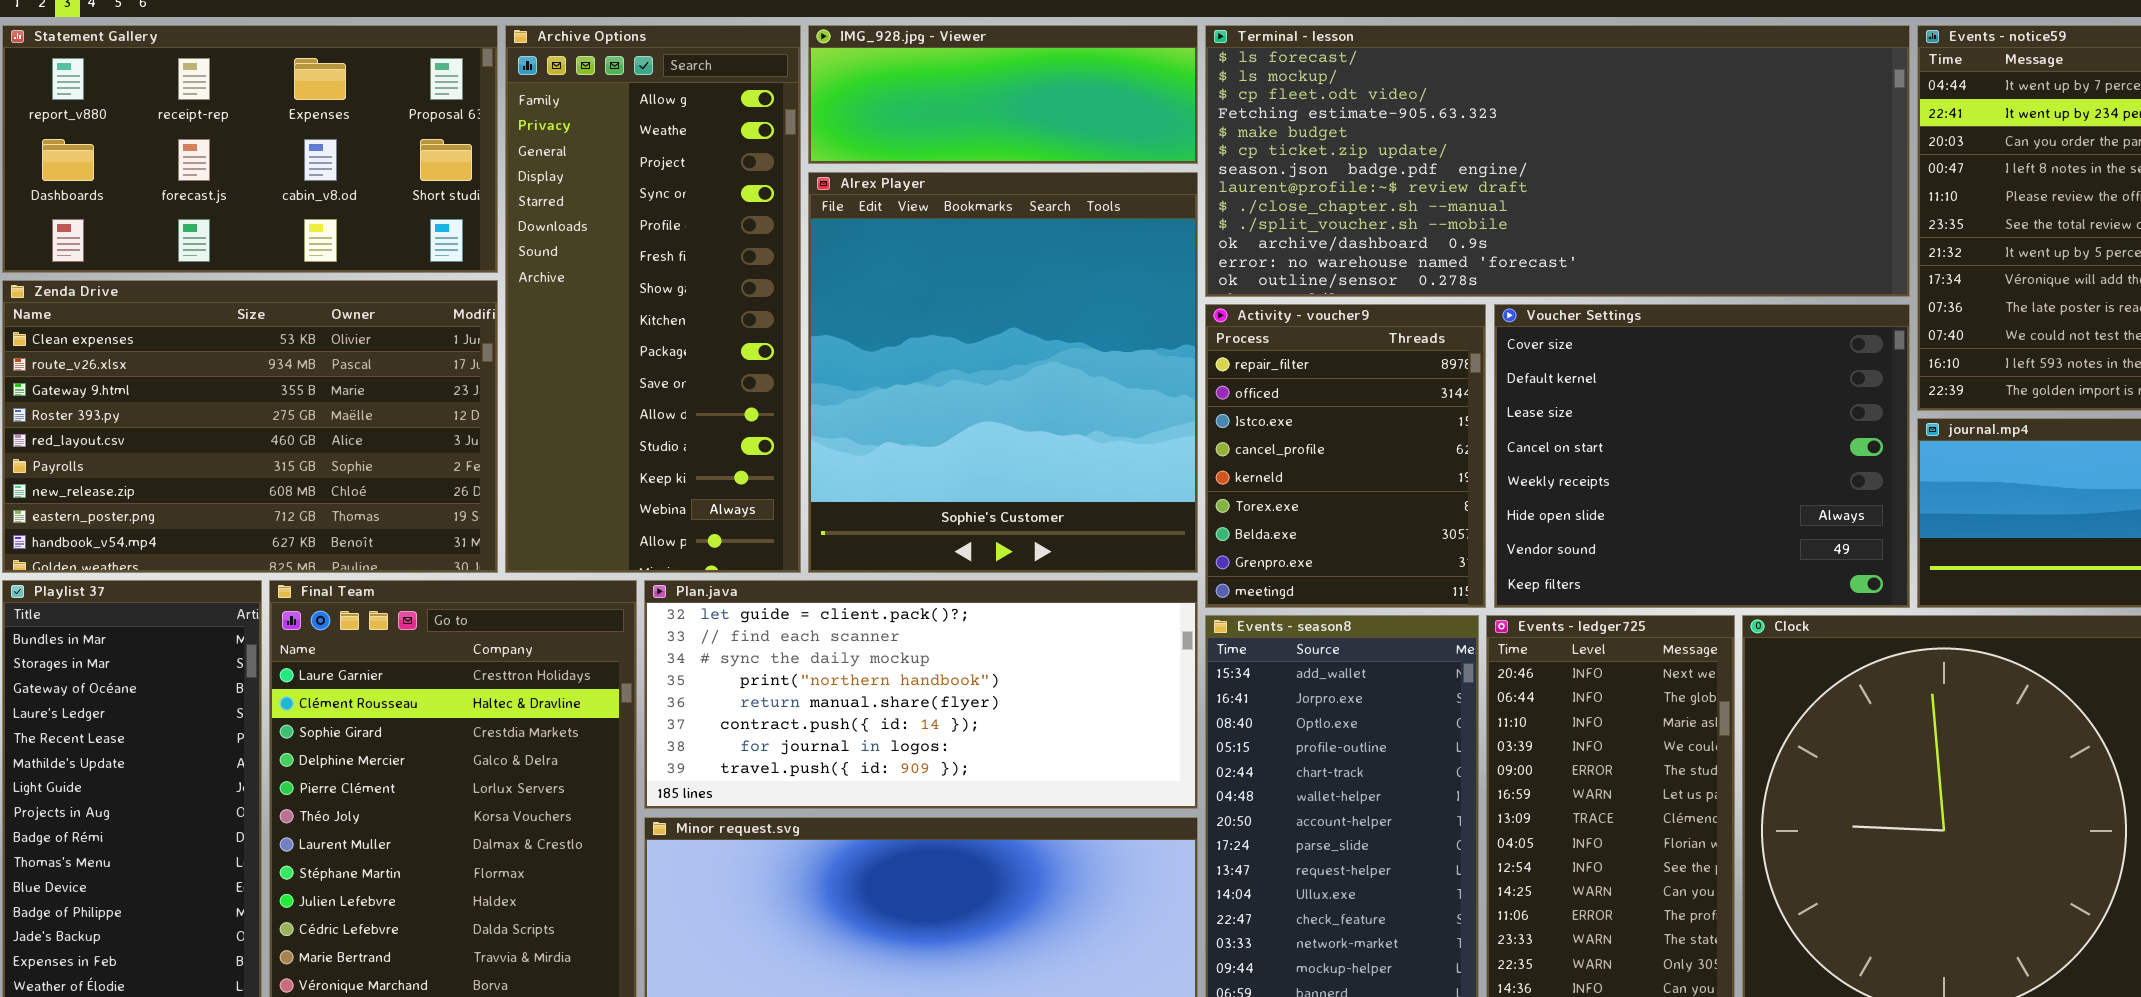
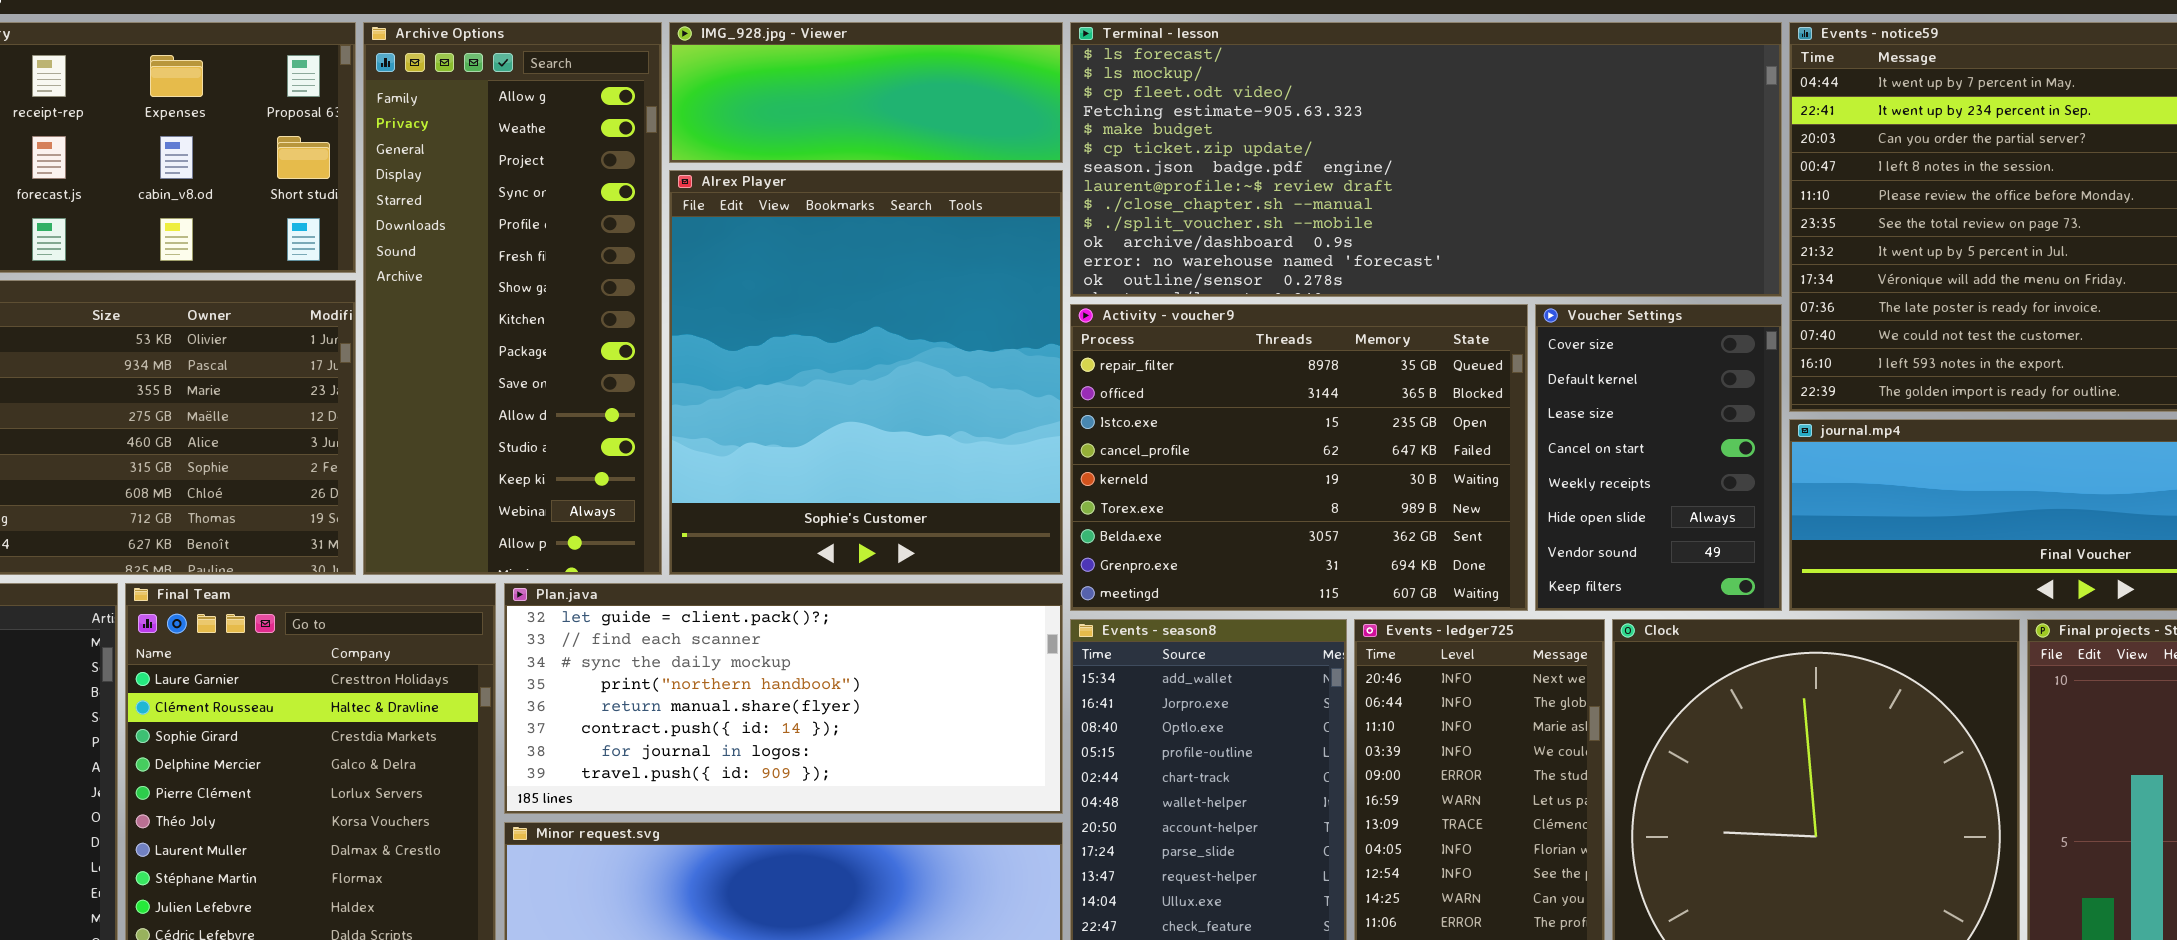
Activity - voucher9: [1205,304,1486,608] -> [1070,304,1528,611], resized
Voucher Settings: [1494,304,1910,608] -> [1535,304,1782,611], resized

